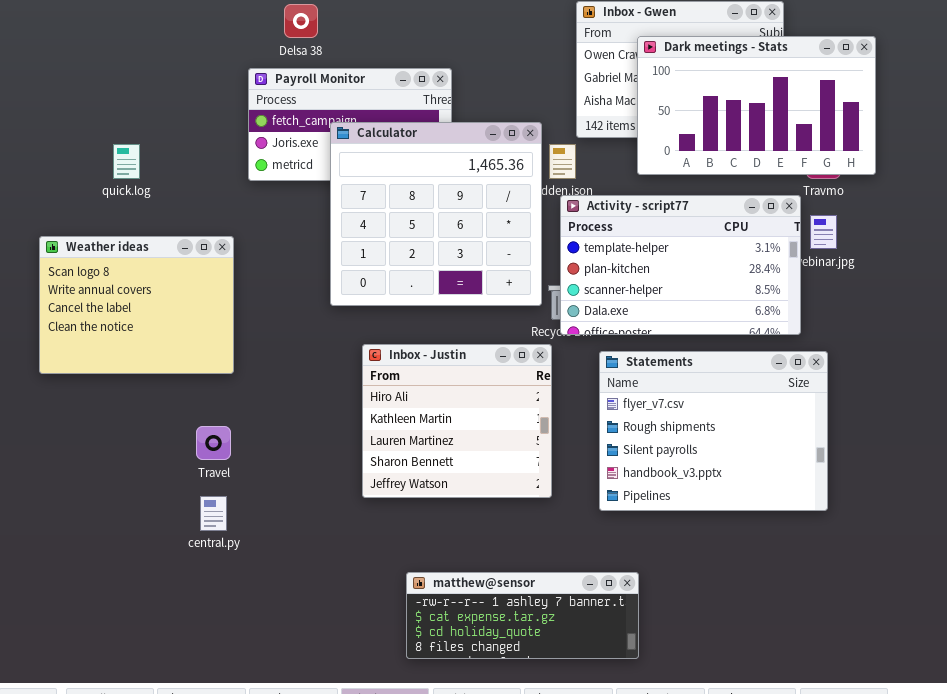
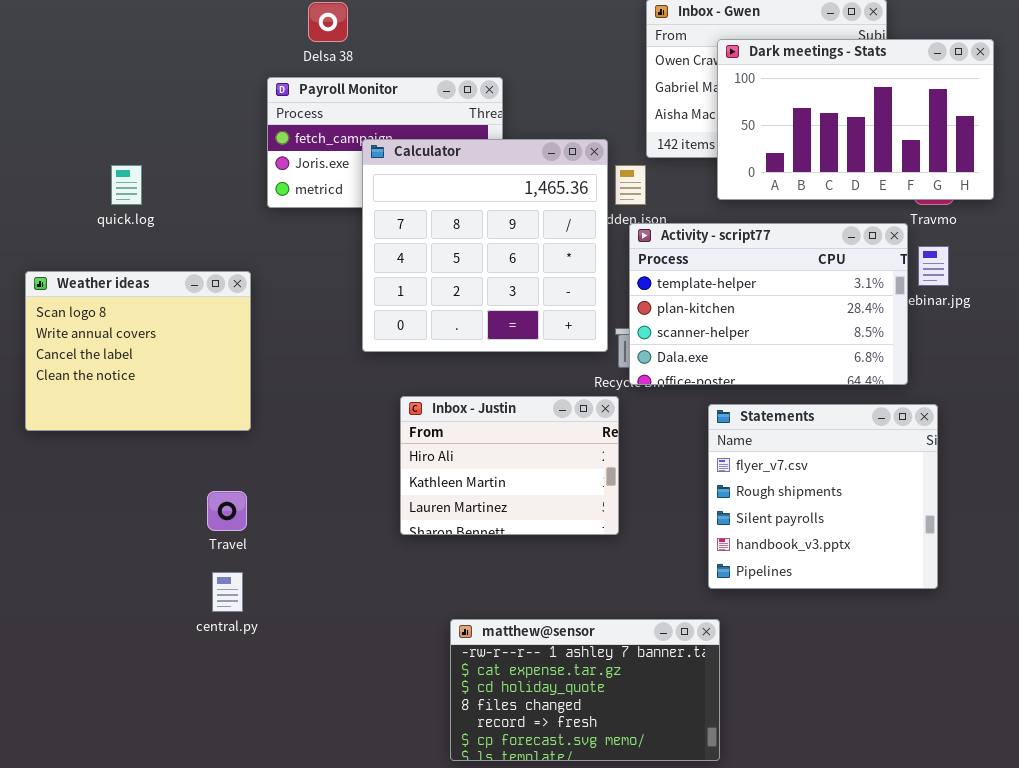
Inbox - Justin: [362,344,552,498] -> [400,396,619,535], resized
Statements: [599,351,828,511] -> [708,404,938,589], resized
matthew@sensor: [406,572,639,659] -> [450,619,720,761], resized

